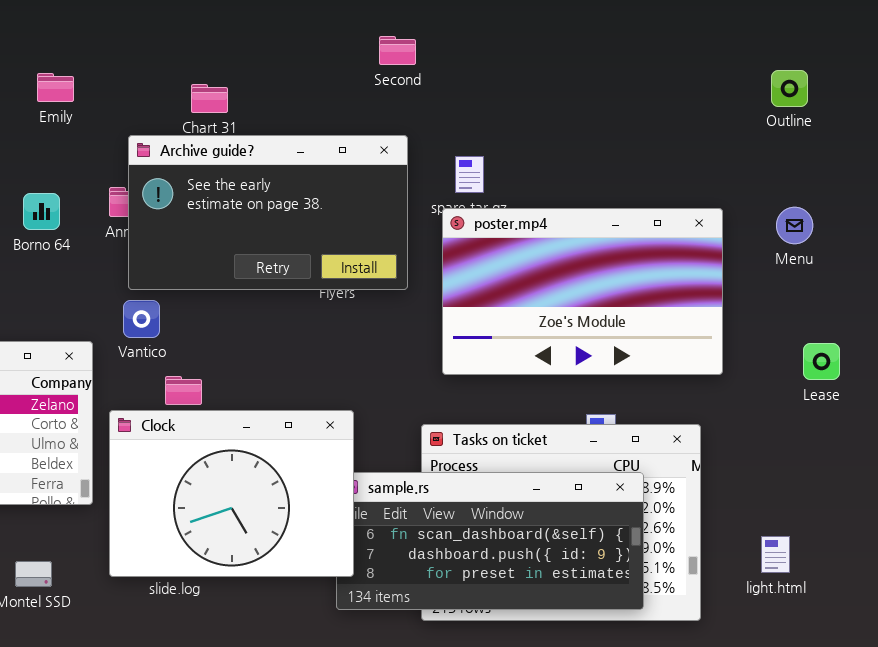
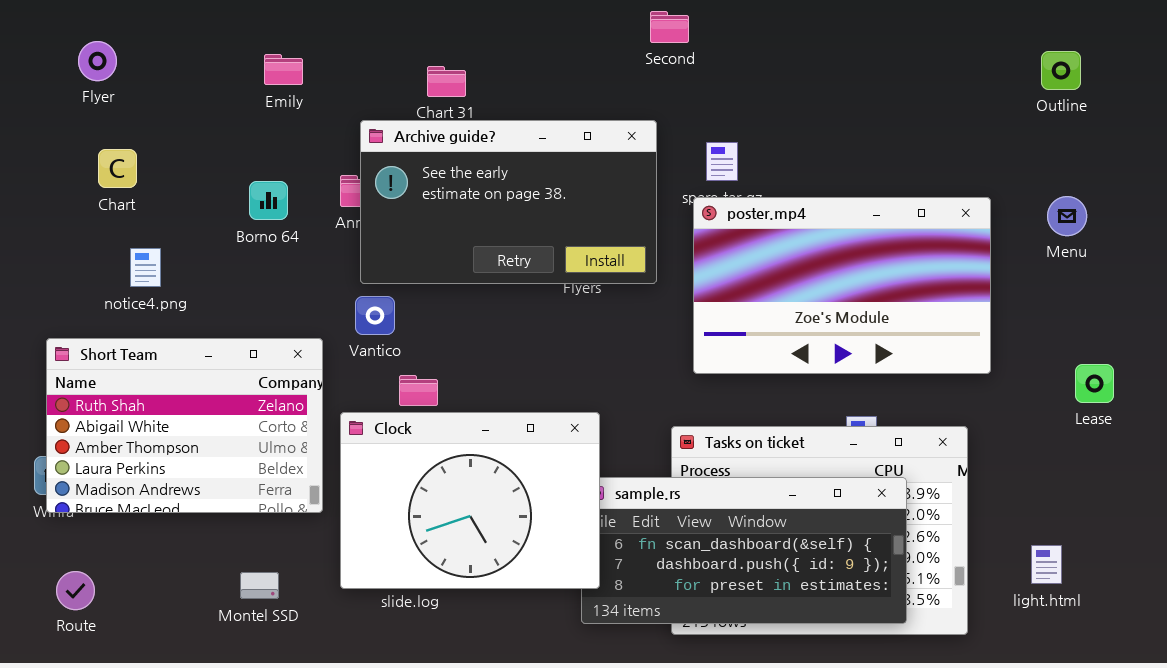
Second: [379,36,416,65] -> [650,11,689,43], moved
Lease: [803,343,840,380] -> [1075,364,1114,403], moved

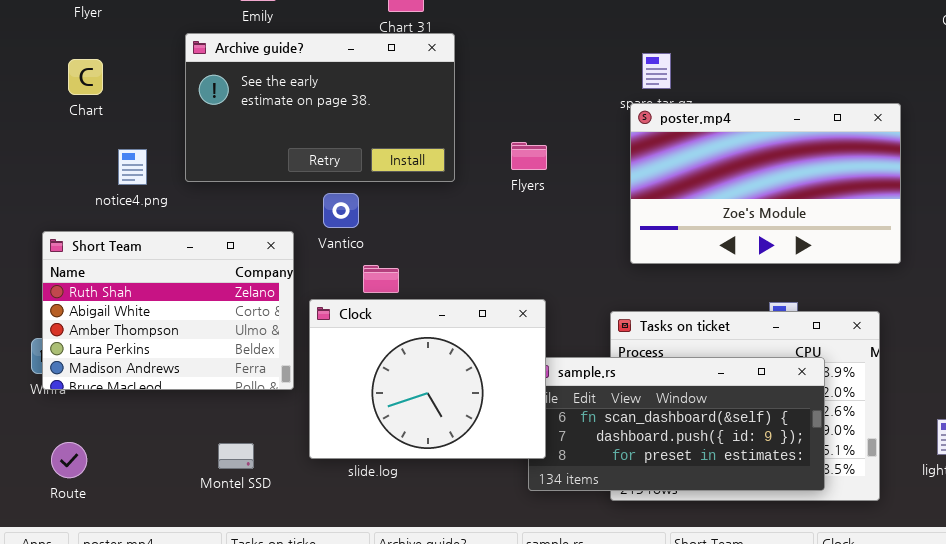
Archive guide?: [360,120,657,284] -> [185,33,455,182], moved
Chart: [98,149,137,188] -> [68,59,103,95], moved

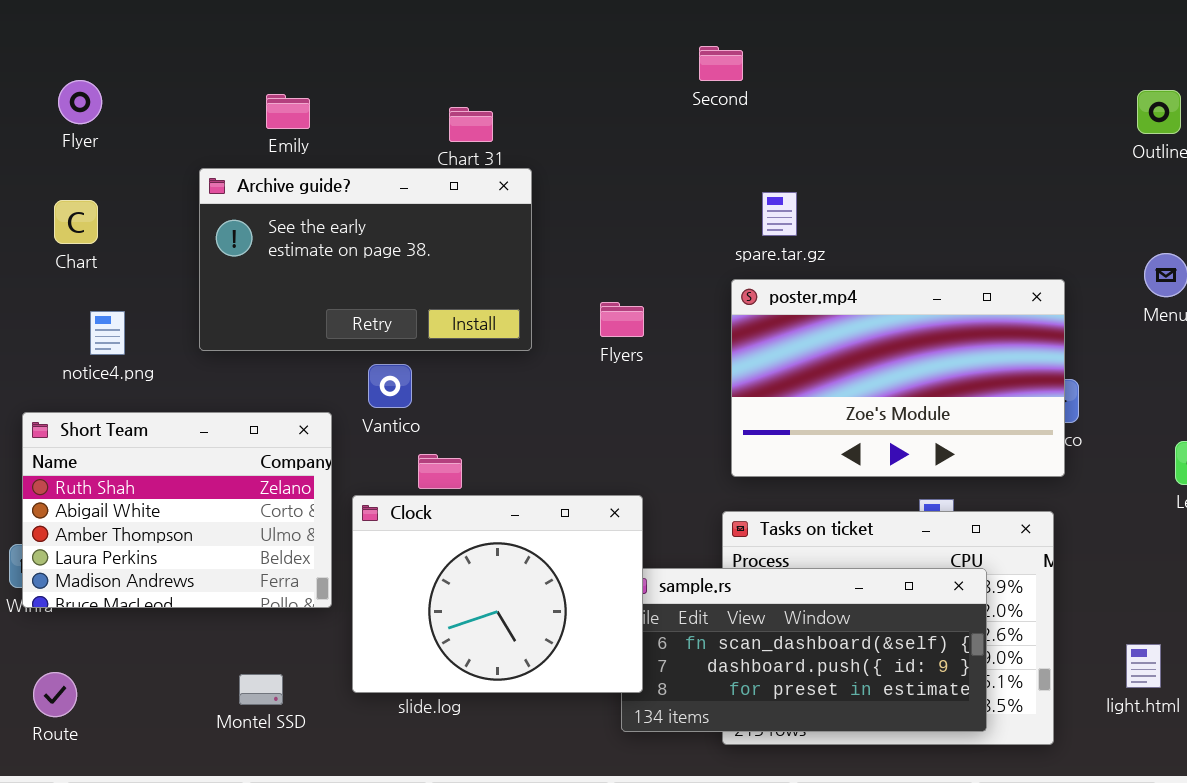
poster.mp4: [630,103,901,264] -> [731,279,1065,477], moved
notice4.png: [118,149,147,185] -> [90,311,125,355], moved

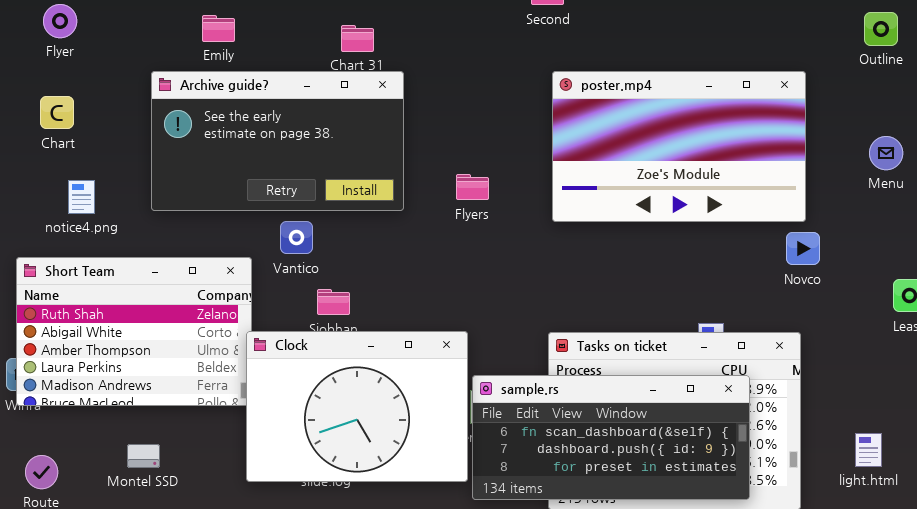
poster.mp4: [731,279,1065,477] -> [552,71,806,222], moved
Clock: [352,495,643,693] -> [246,331,468,482], moved
Montel SSD: [239,674,283,705] -> [127,444,160,468], moved

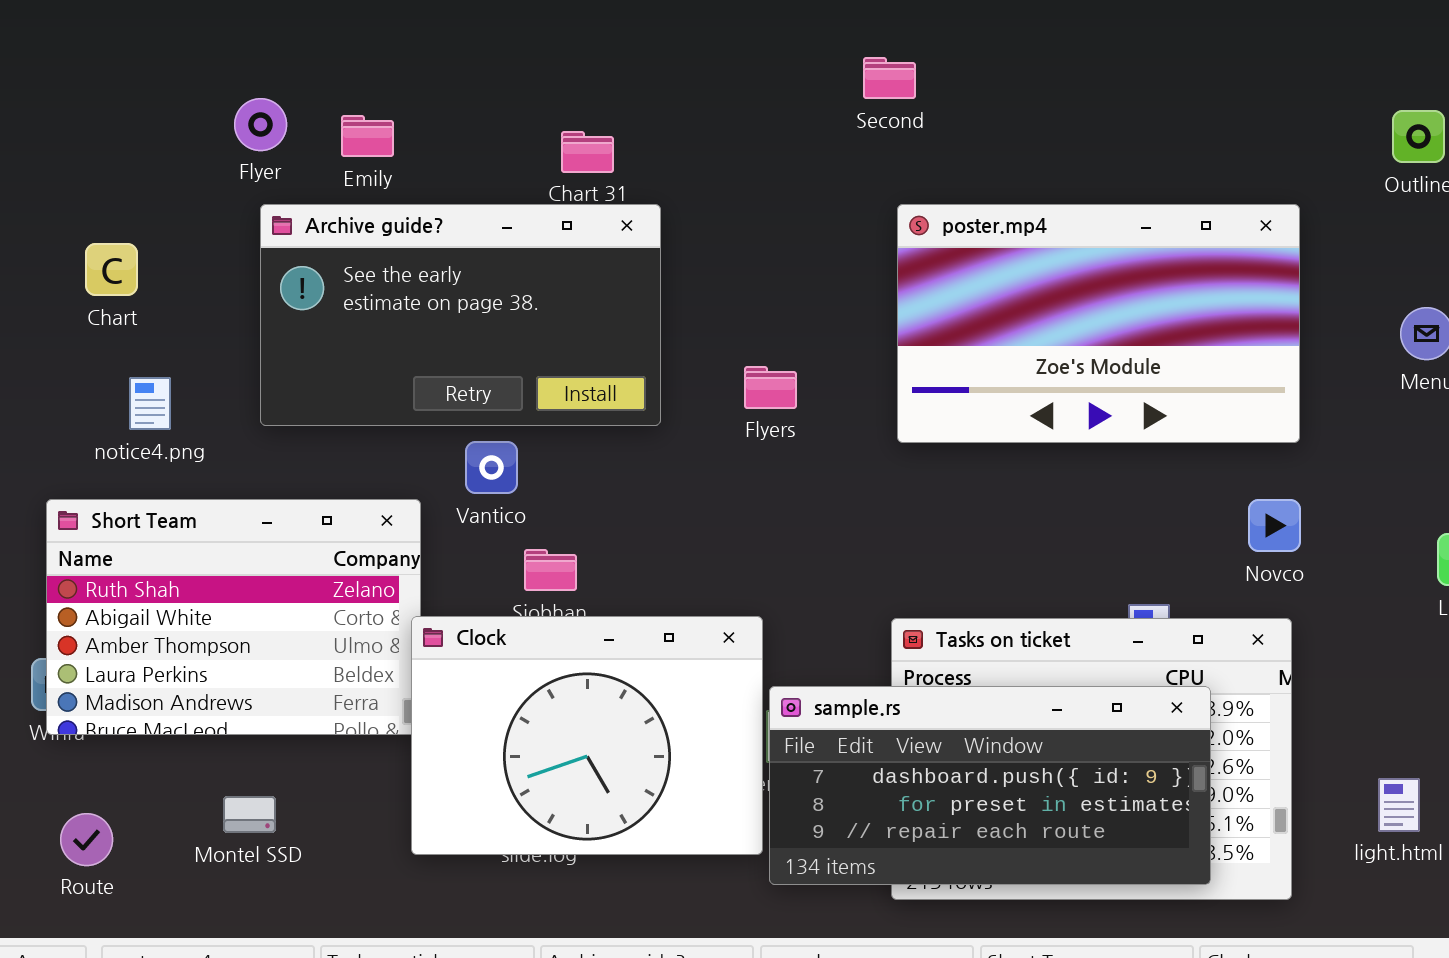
Flyer: [43,4,77,38] -> [234,98,287,151], moved
Novco: [786,232,820,265] -> [1248,499,1301,552], moved
sample.rs: [472,375,750,500] -> [769,686,1211,885], scrolled down 1 row

